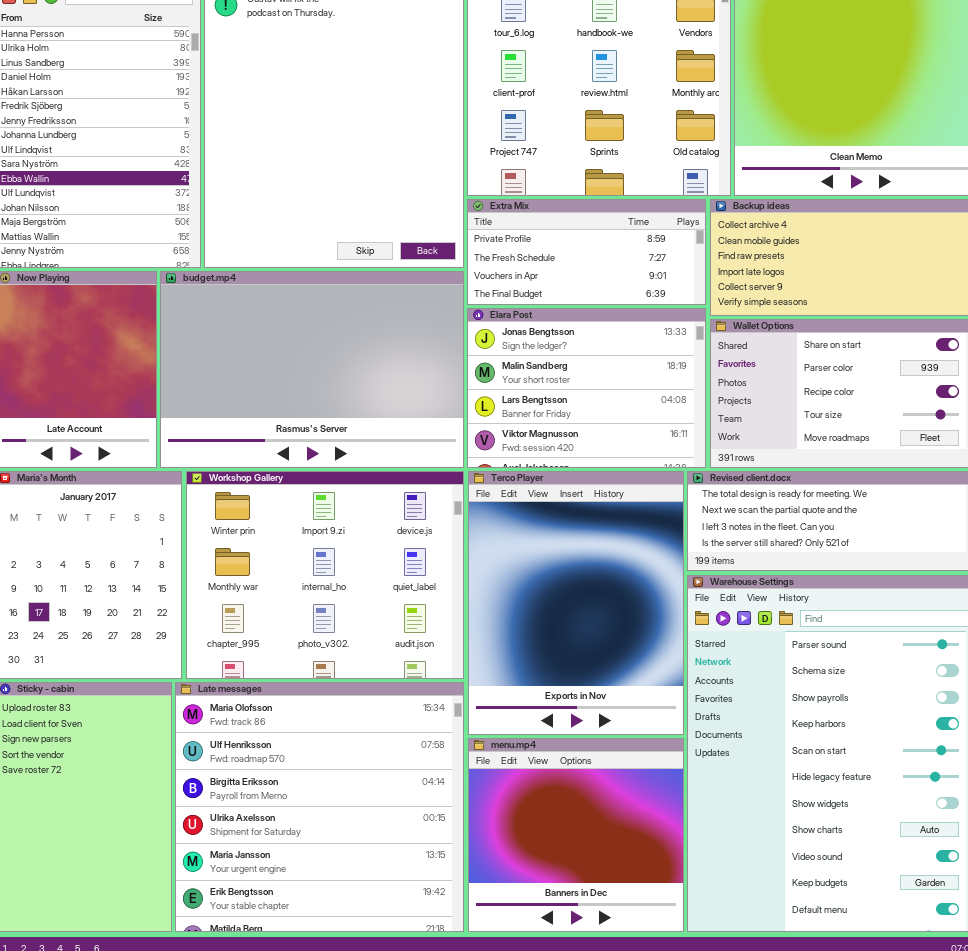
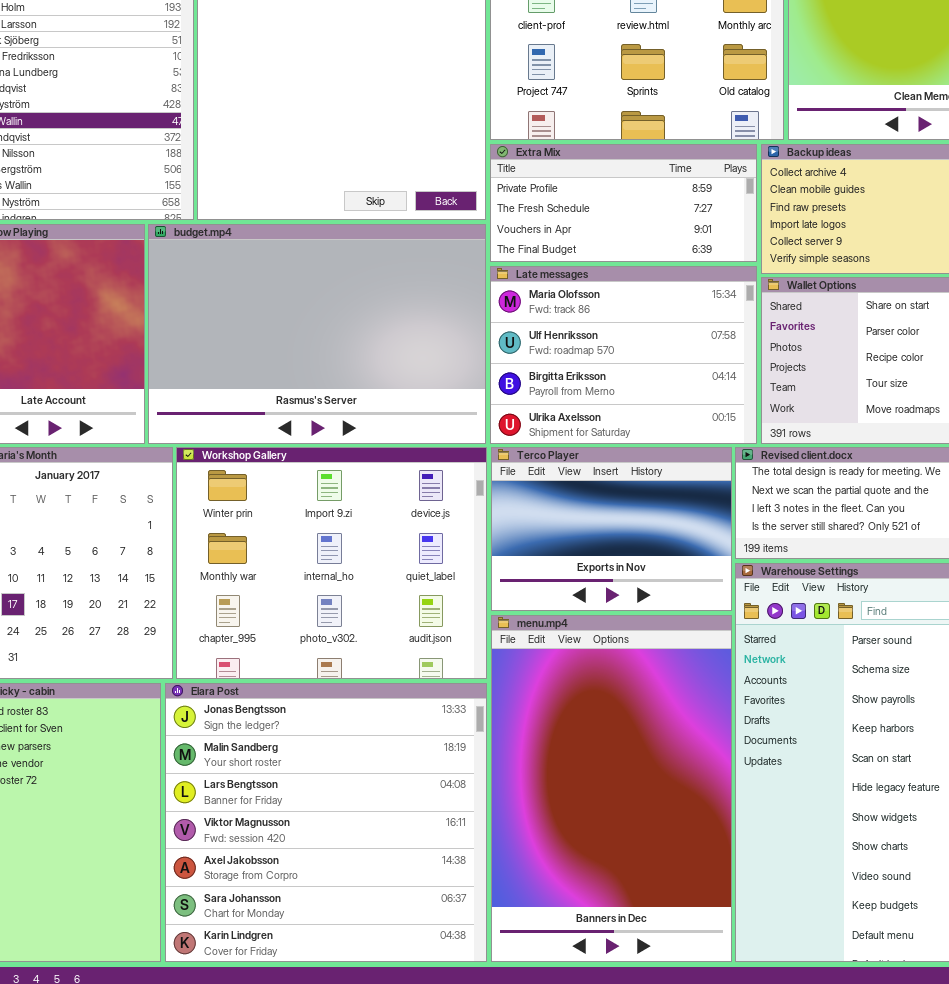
Elara Post: [467,308,706,468] -> [165,683,487,962], moved, resized
Terco Player: [468,471,684,735] -> [491,447,732,611], resized
Late messages: [175,682,464,932] -> [490,266,757,444], moved, resized
menu.mp4: [468,738,684,932] -> [491,615,732,962], resized

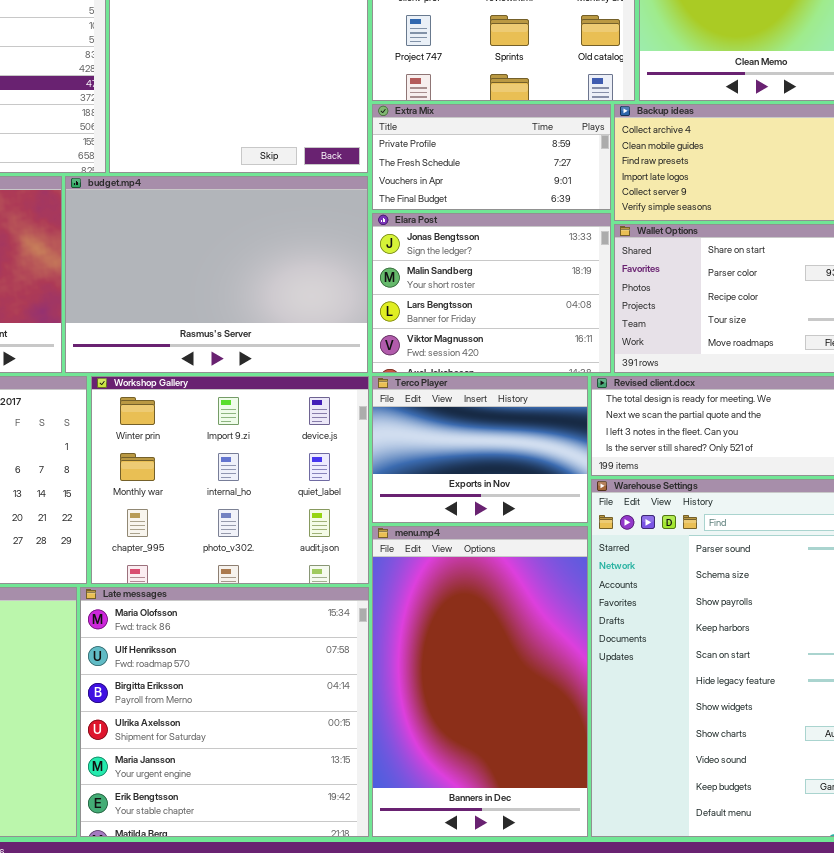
Late messages: [490,266,757,444] -> [80,587,369,837], moved, resized
Elara Post: [165,683,487,962] -> [372,213,611,373], moved, resized

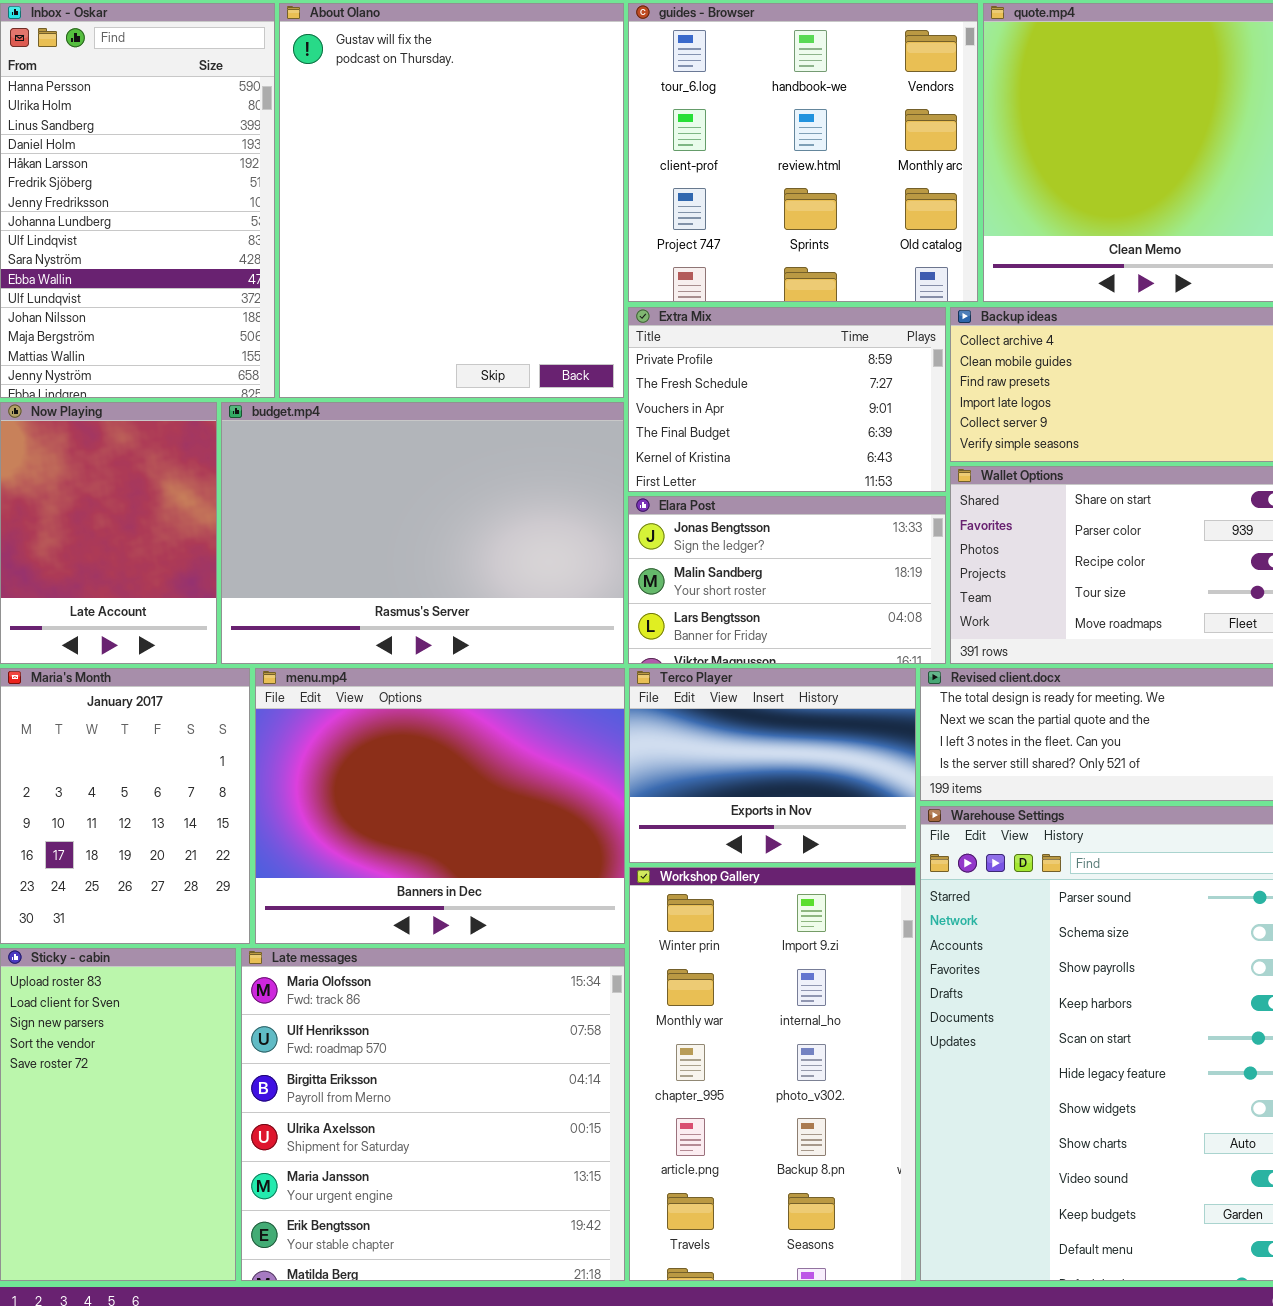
Extra Mix: [372,104,611,210] -> [628,307,946,492], resized
Elara Post: [372,213,611,373] -> [628,496,946,664], resized
Workshop Gallery: [91,376,369,584] -> [629,867,916,1281], moved, resized
menu.mp4: [372,526,588,837] -> [255,668,625,944], moved, resized

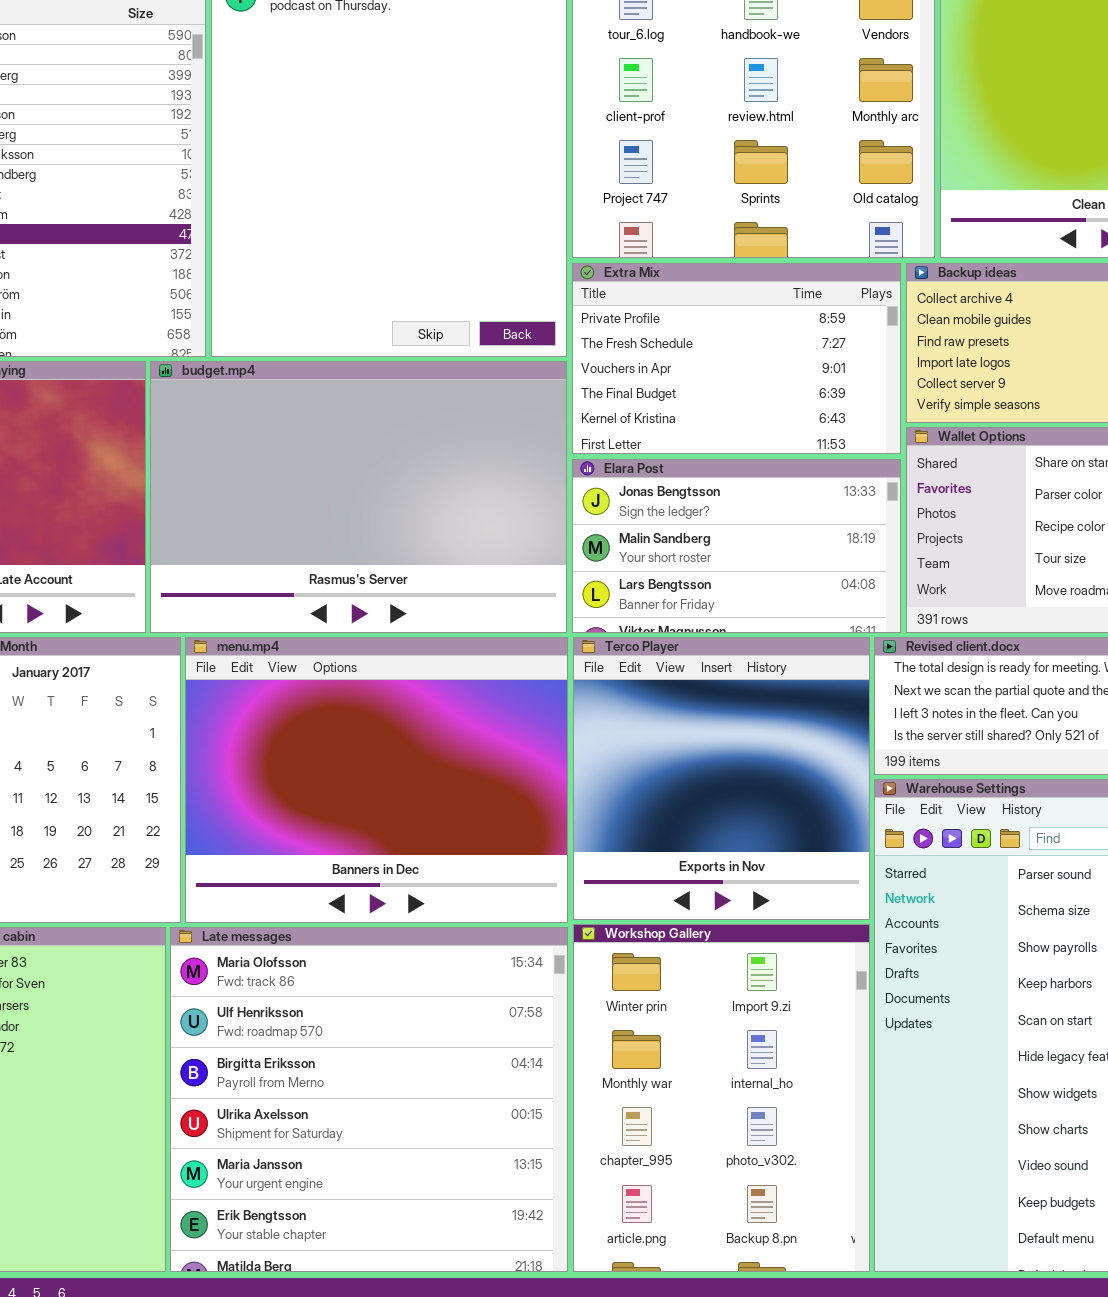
Terco Player: [629,668,916,863] -> [573,637,870,920], resized
Workshop Gallery: [629,867,916,1281] -> [573,924,870,1272], resized

